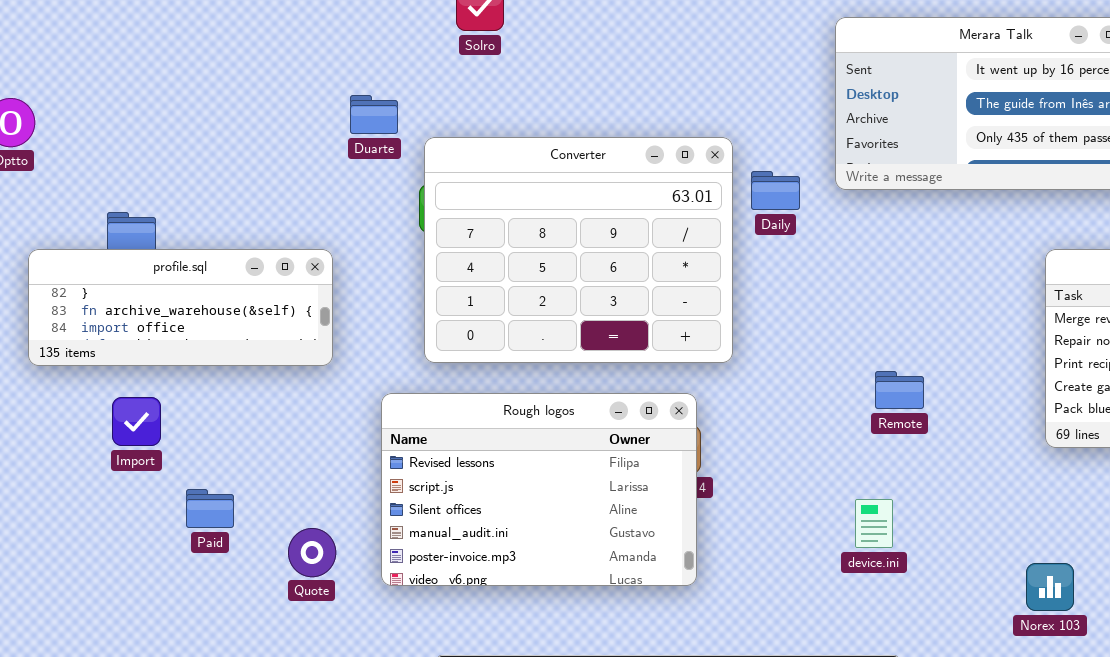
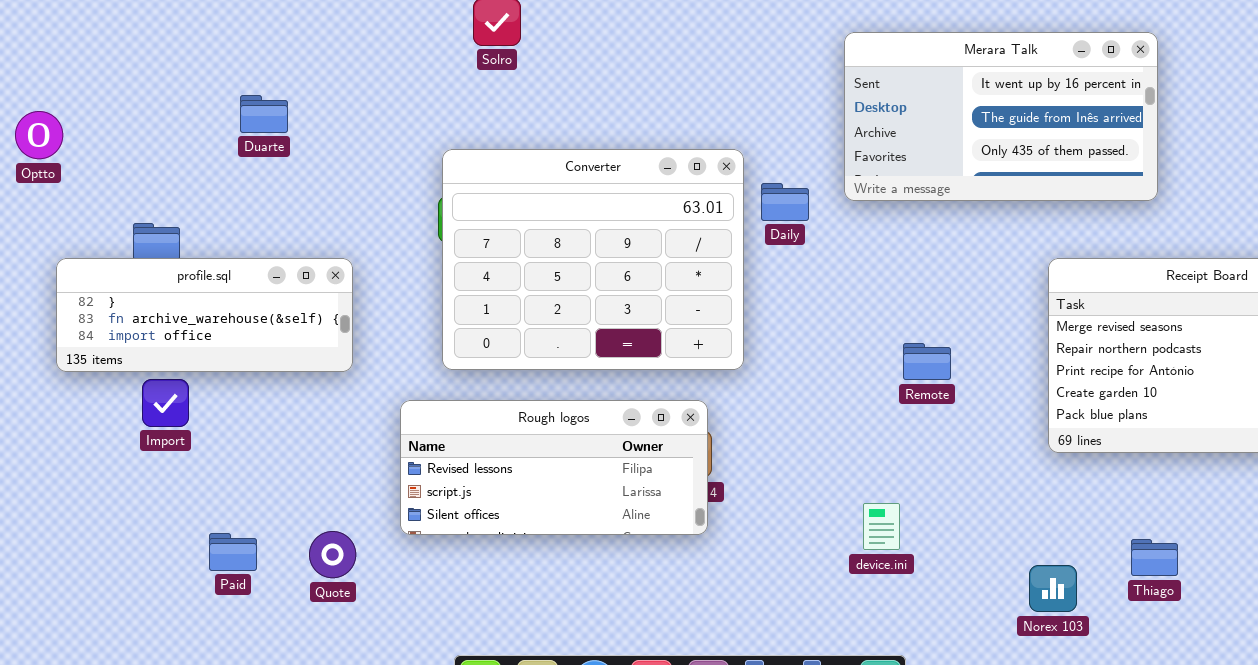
Duarte: [350,95,398,134] -> [240,95,288,133], moved
Remote: [875,371,924,409] -> [903,343,951,380], moved
Rough logos: [381,393,697,586] -> [400,400,708,535], resized
Import: [112,397,161,446] -> [142,379,189,427], moved
Paid: [186,489,234,528] -> [209,533,257,571], moved

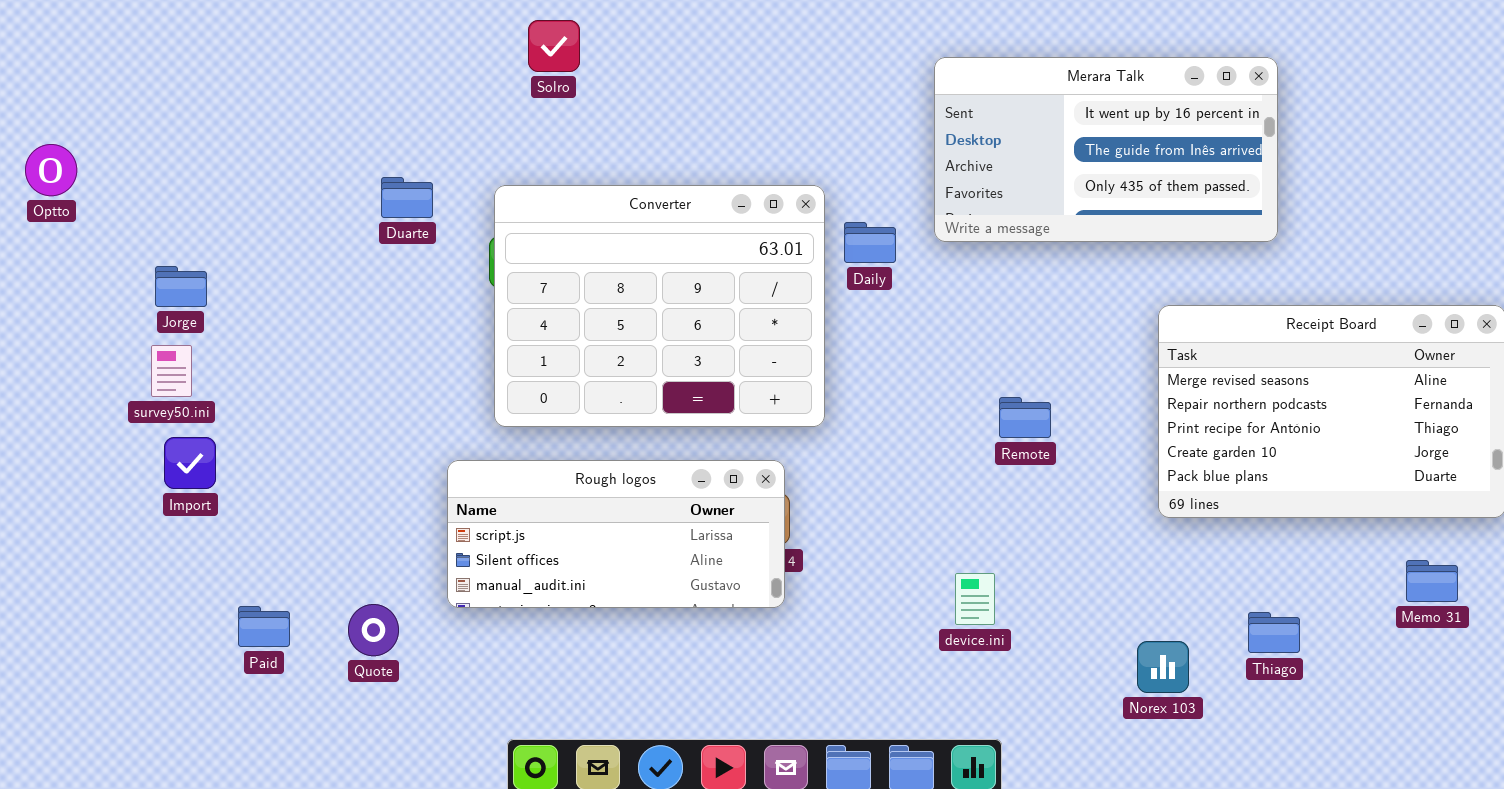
Duarte: [240,95,288,133] -> [381,177,433,218], moved
profile.sql: [56,258,353,372] -> none, closed
Rough logos: [400,400,708,535] -> [447,460,785,608], scrolled down 1 row

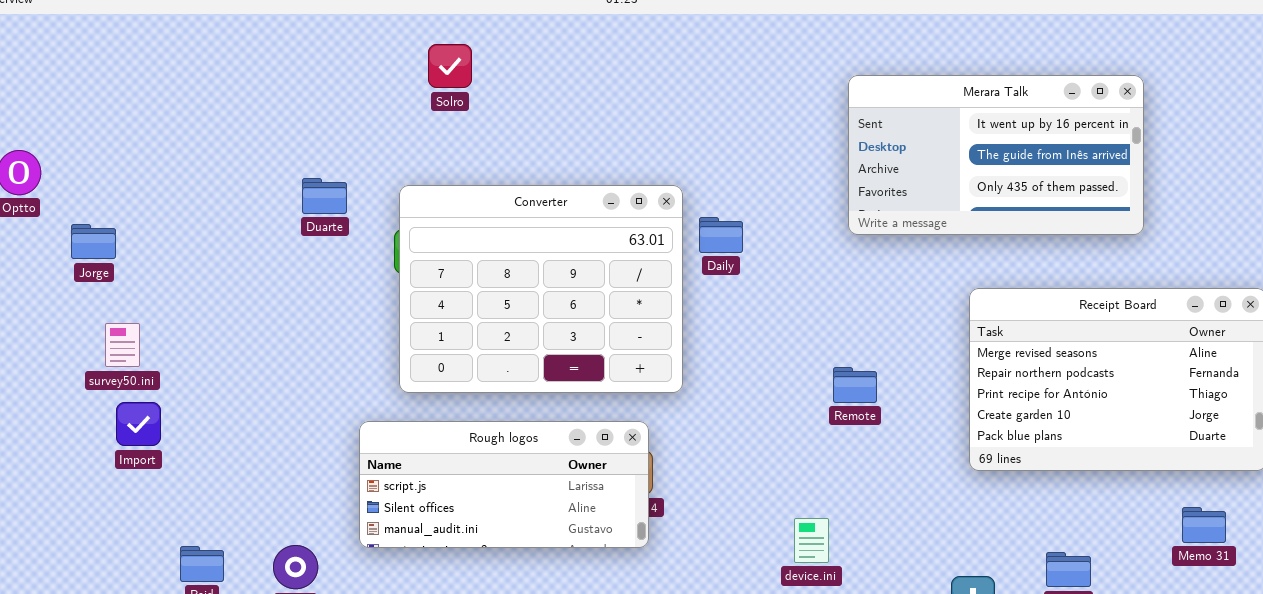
Merara Talk: [934,57,1278,242] -> [848,75,1144,235], moved
Jorge: [155,266,207,307] -> [71,224,116,259], moved

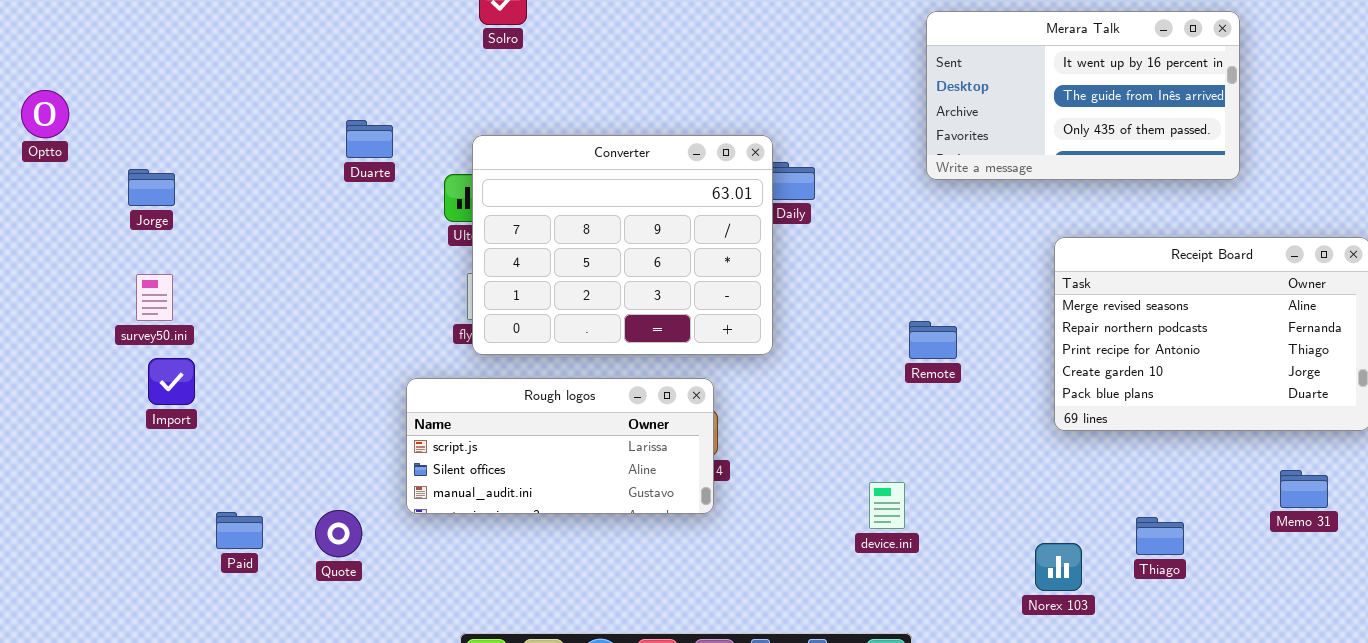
Converter: [399,185,683,393] -> [472,135,773,355], moved
Jorge: [71,224,116,259] -> [128,169,175,206], moved

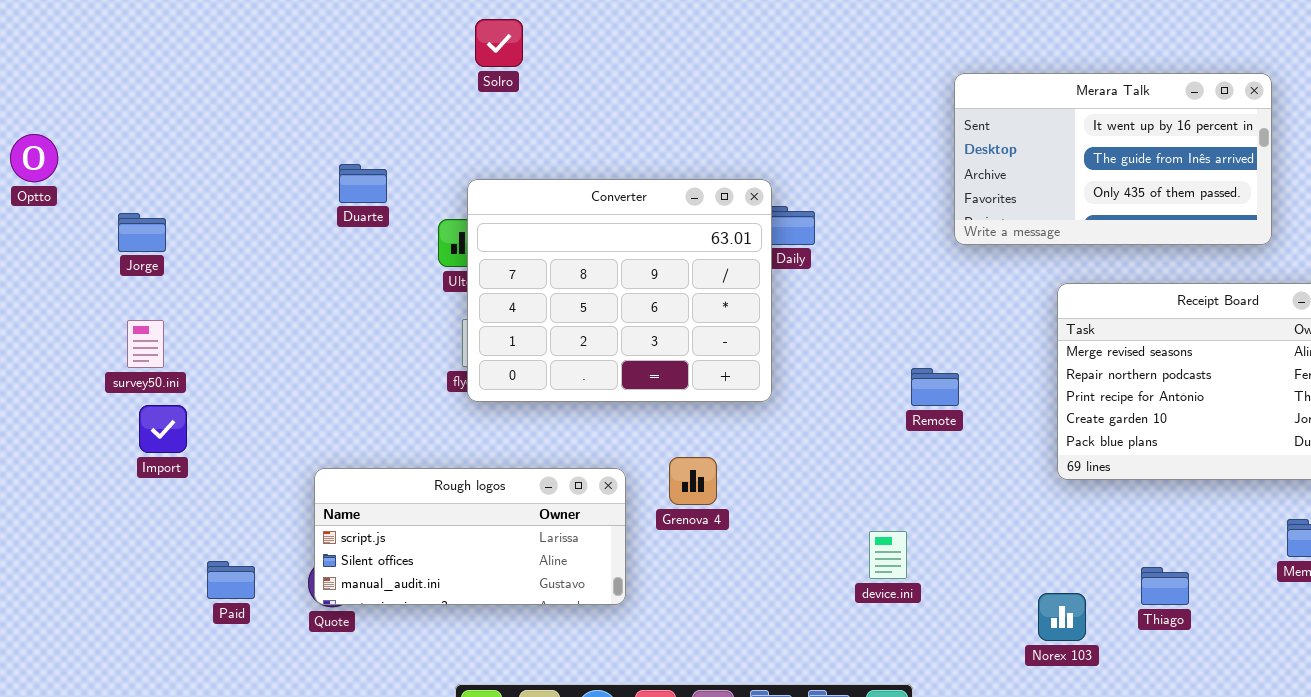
Merara Talk: [926,11,1240,180] -> [954,73,1272,245], moved
Rough logos: [406,378,714,514] -> [314,468,626,605], moved

